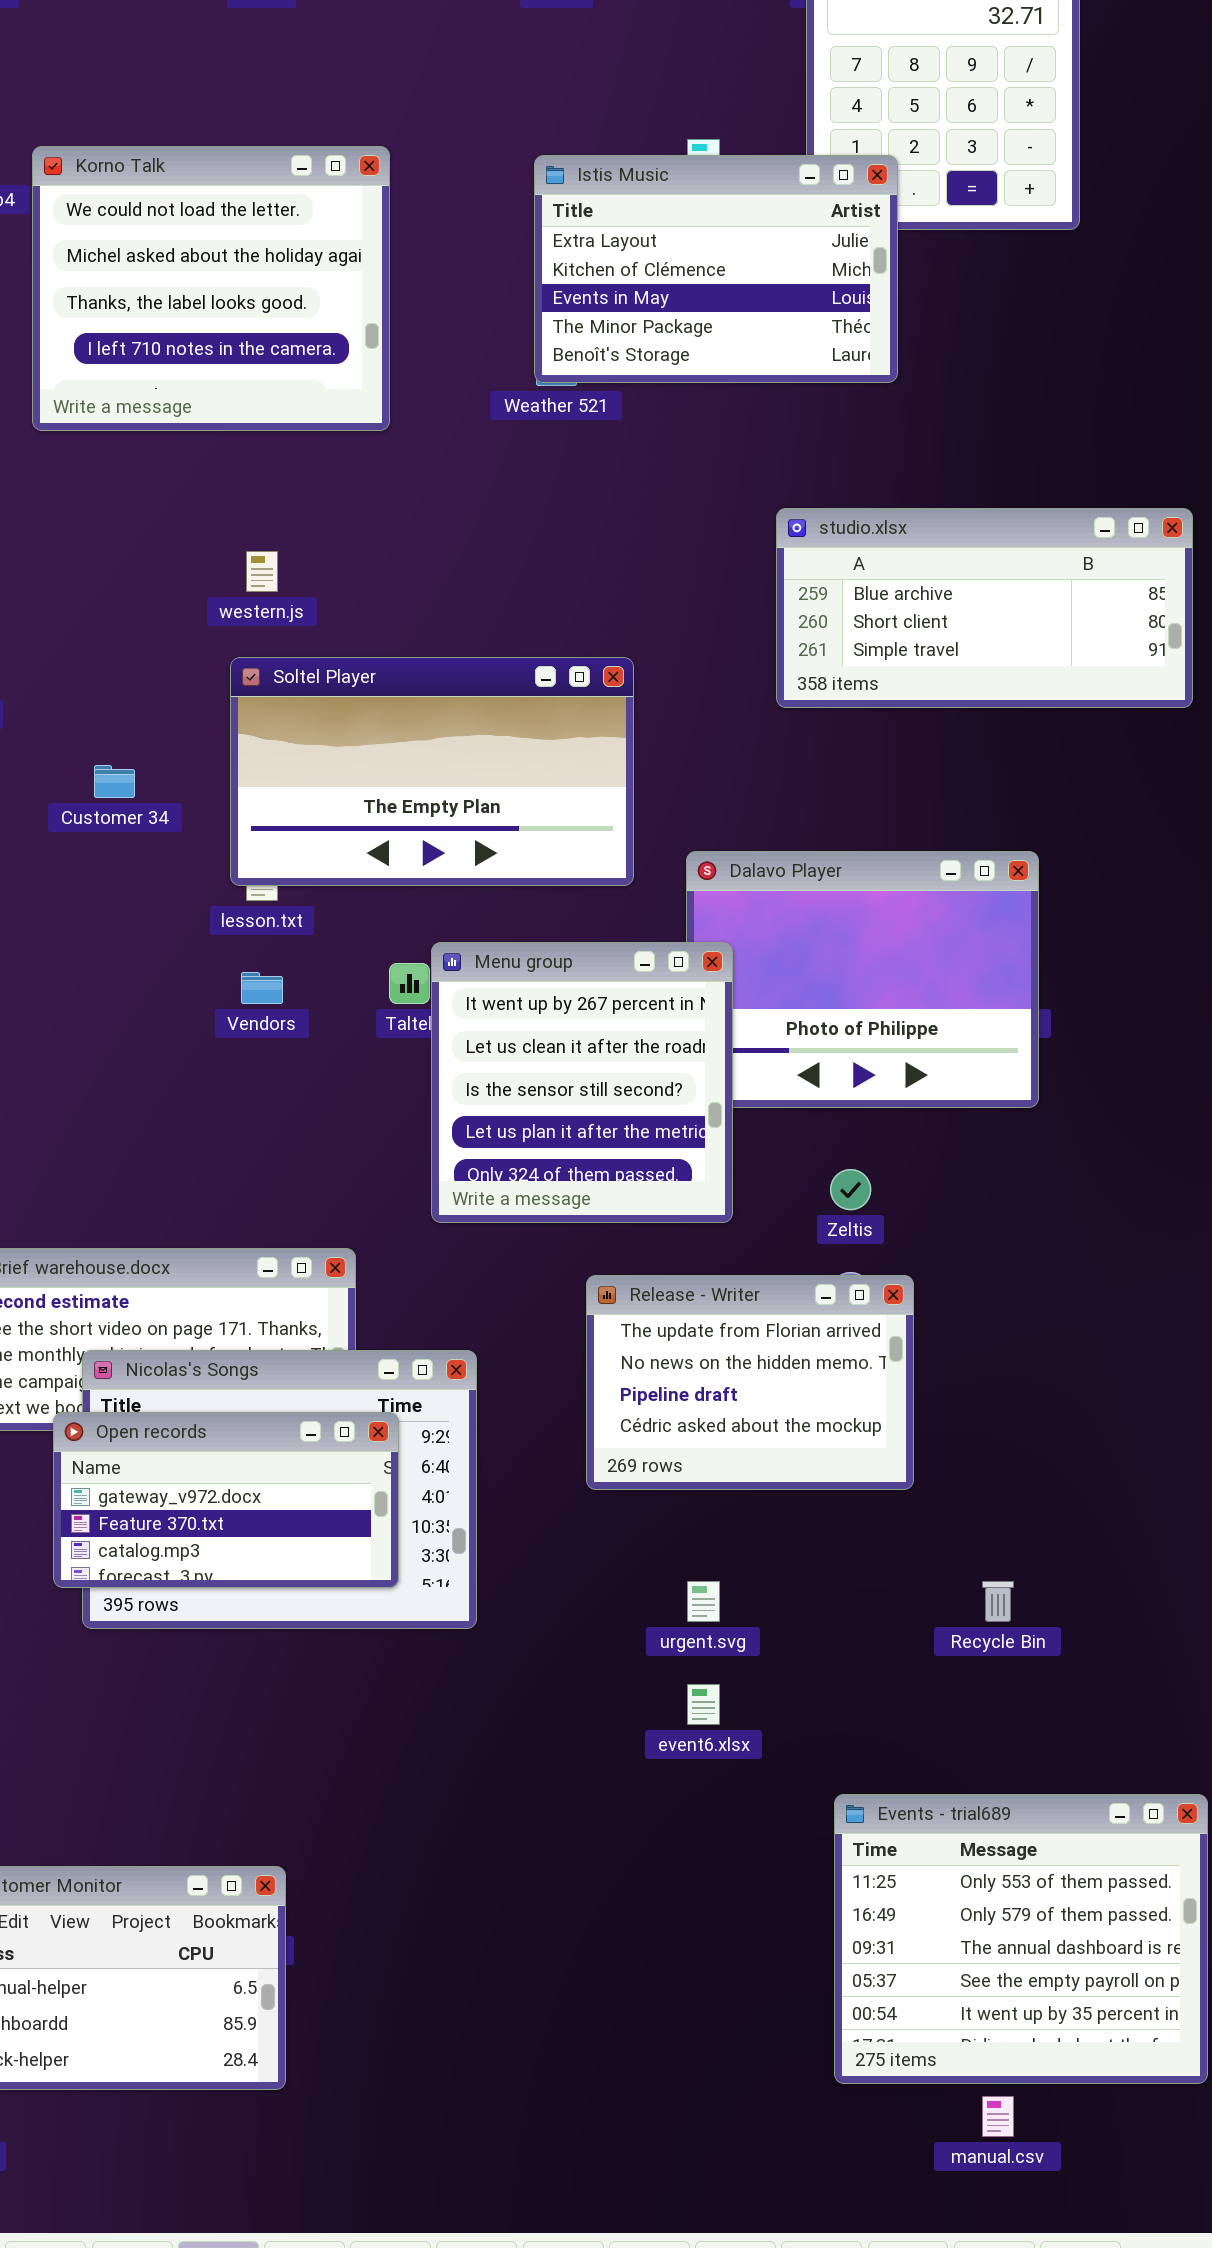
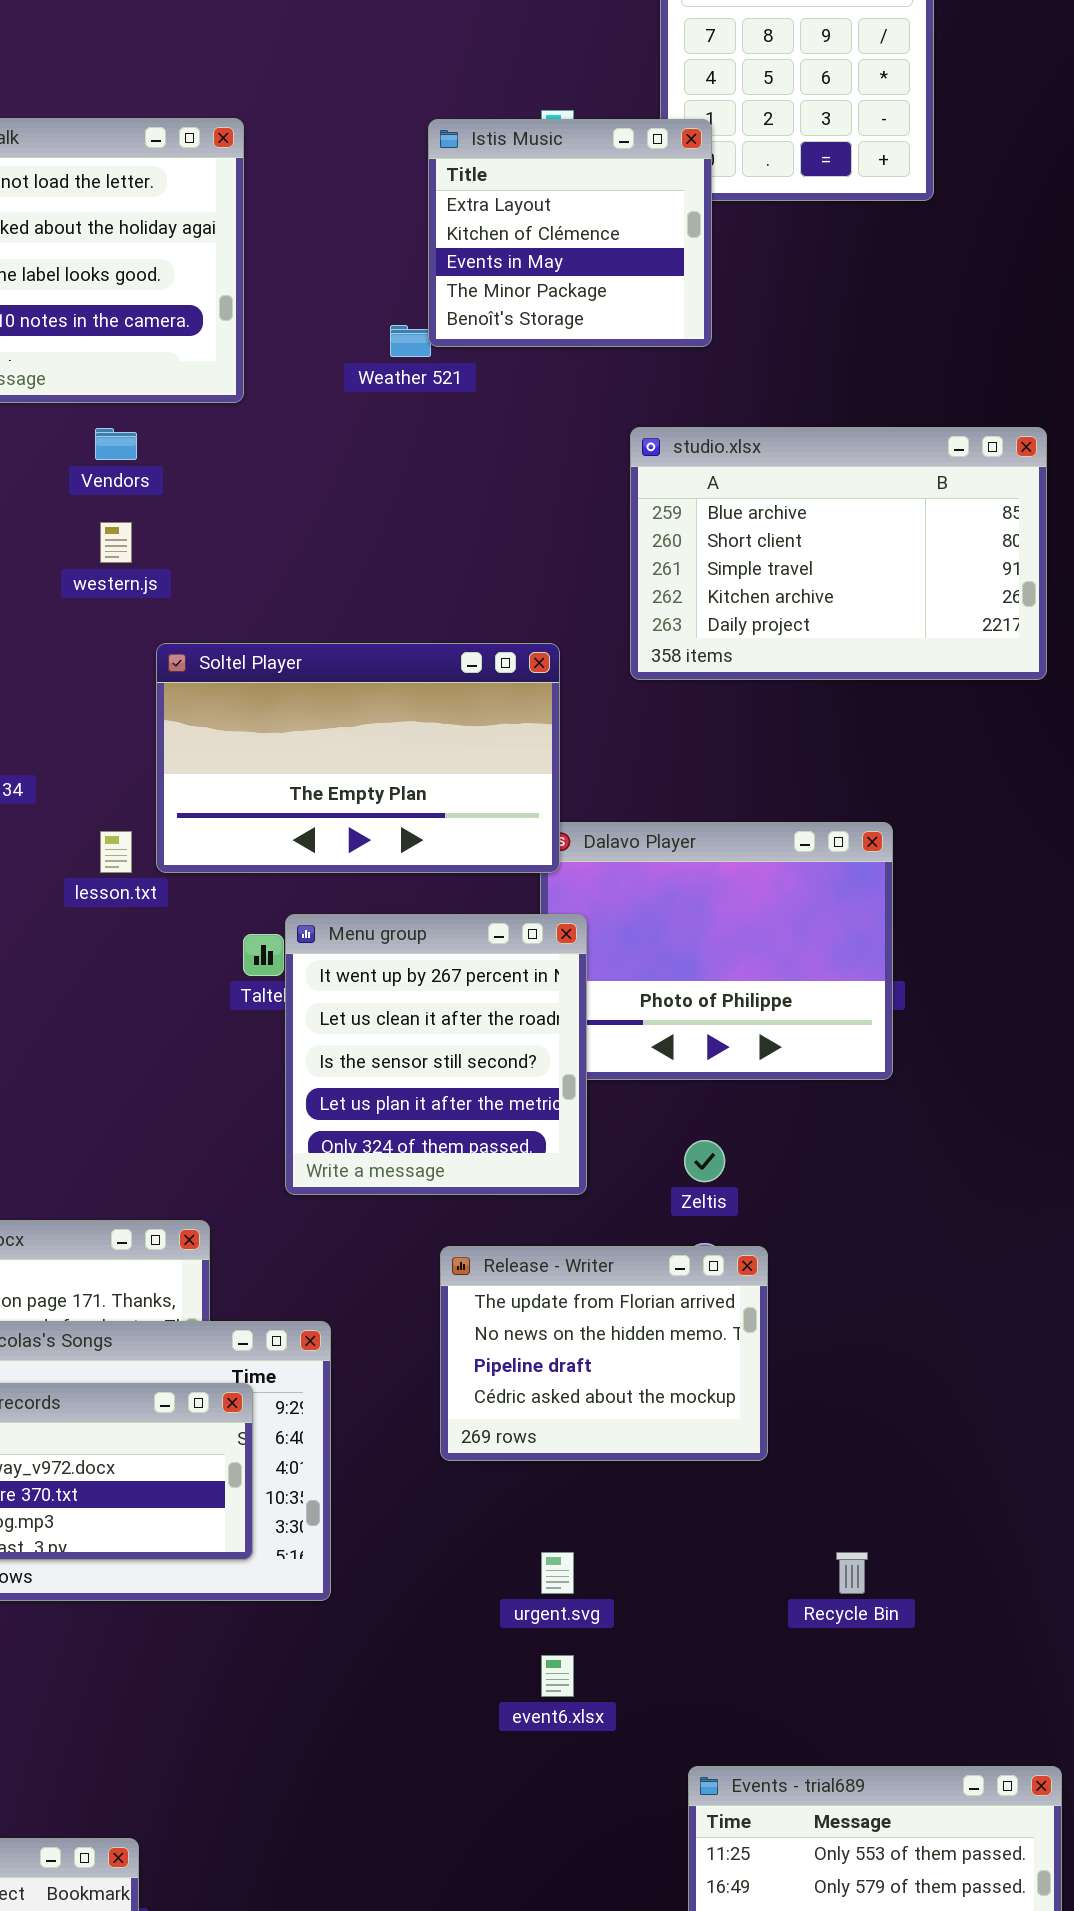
Istis Music: [534,155,898,383] -> [428,119,712,347], moved, resized
studio.xlsx: [776,508,1193,708] -> [630,427,1047,680], resized
Soltel Player: [230,657,634,886] -> [156,643,560,873], moved
Vendors: [241,972,283,1004] -> [95,428,137,460], moved

